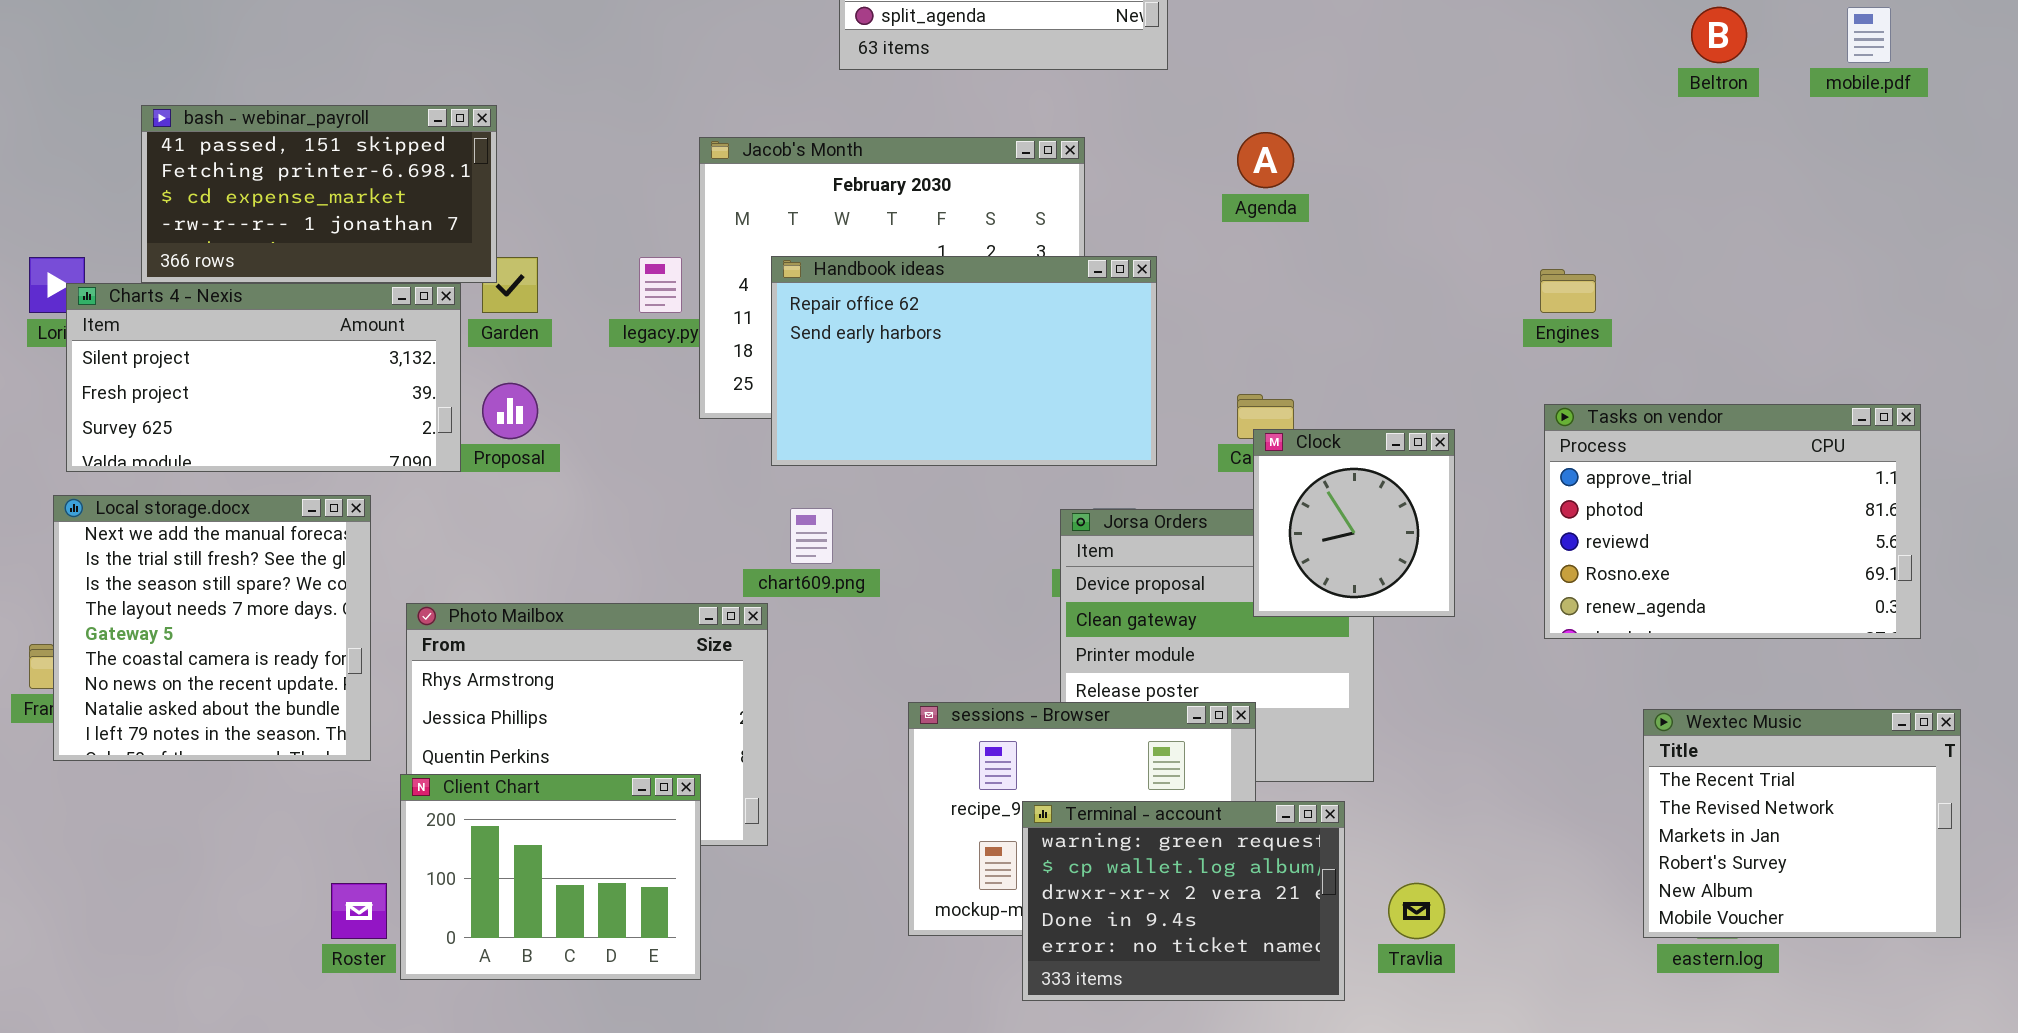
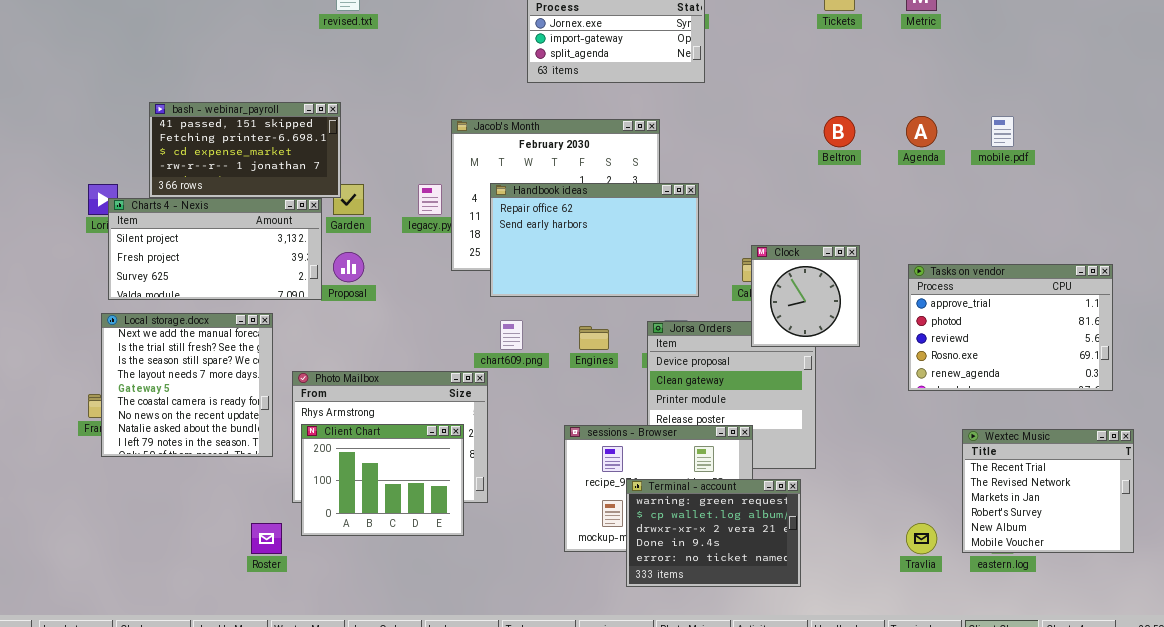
Beltron: [1691,7,1747,63] -> [824,116,855,147], moved
mobile.pdf: [1847,7,1891,63] -> [991,116,1014,147], moved
Agenda: [1237,132,1294,188] -> [906,116,937,147], moved
Engines: [1540,269,1596,313] -> [579,326,609,350], moved
Clock: [1253,429,1455,617] -> [751,245,860,347], moved
Client Chart: [400,774,701,980] -> [301,424,464,536], moved
Travlia: [1388,883,1445,939] -> [906,523,937,554], moved

